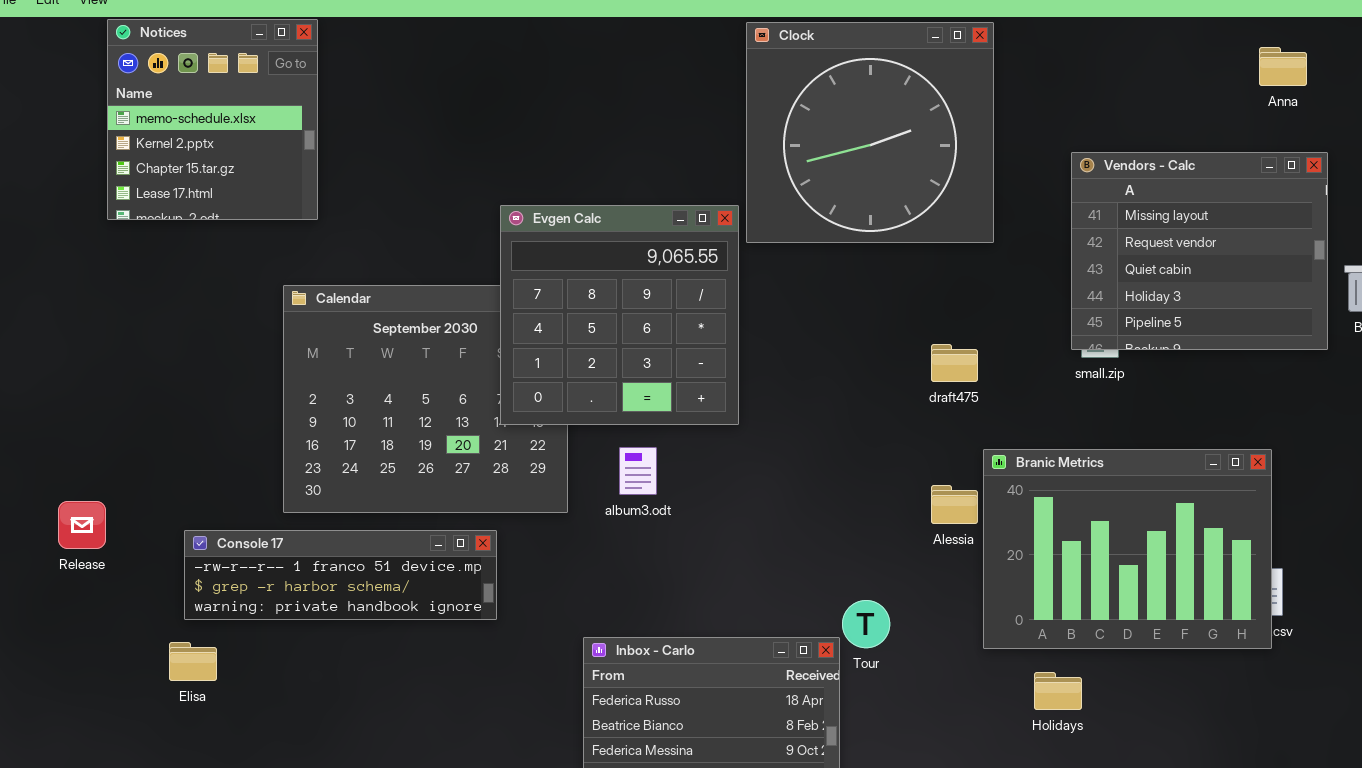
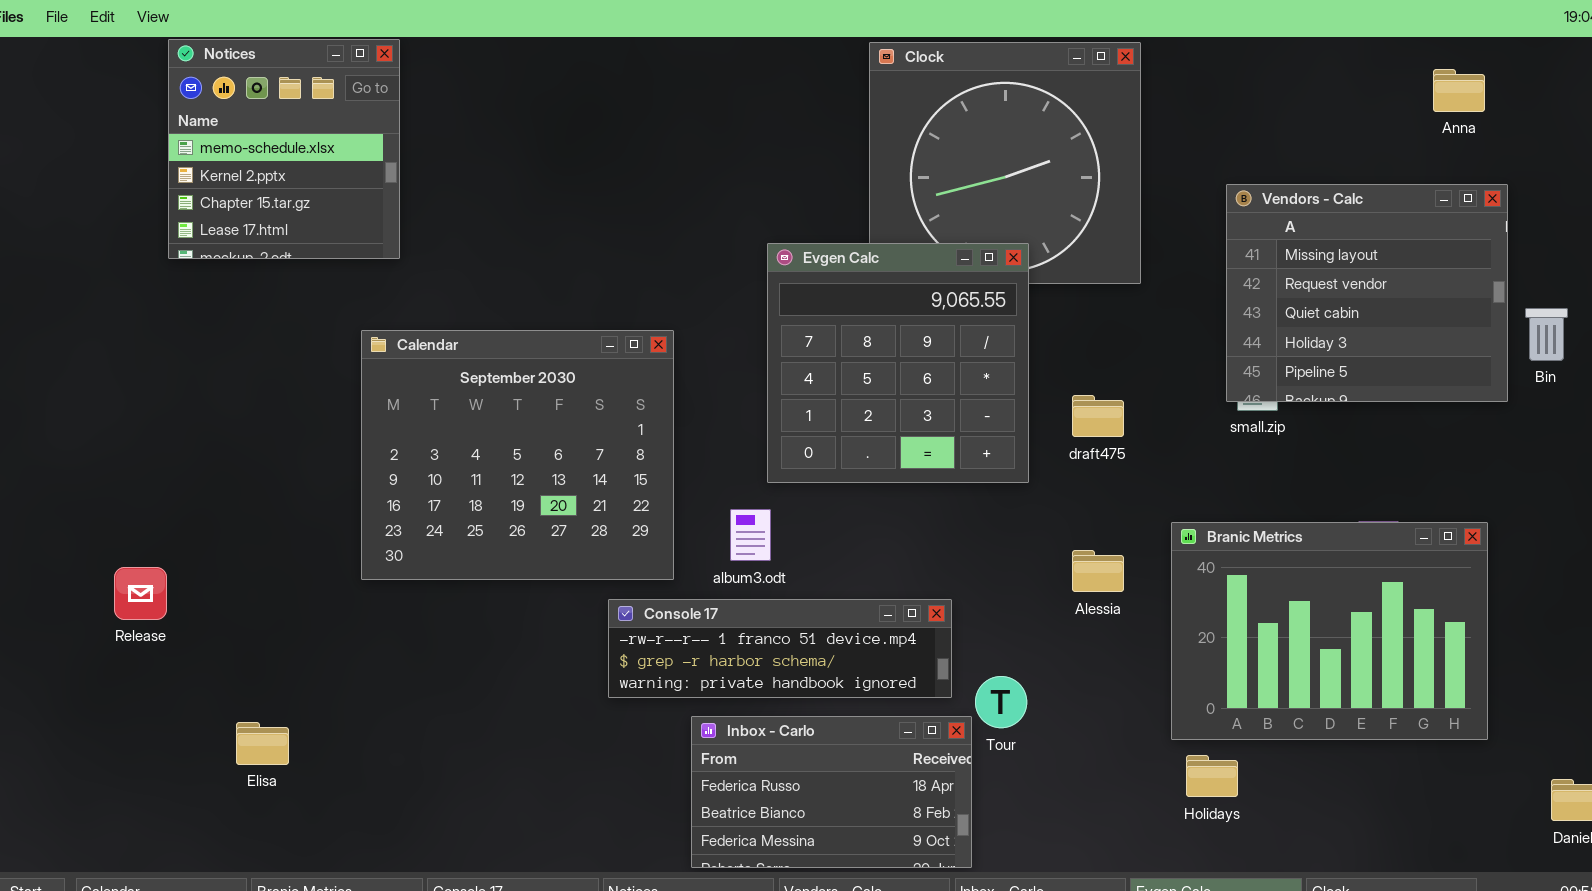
Evgen Calc: [500,205,739,425] -> [767,243,1029,483], moved
Branic Metrics: [983,449,1272,649] -> [1171,522,1488,740], moved
Console 17: [184,530,497,620] -> [608,599,952,698], moved

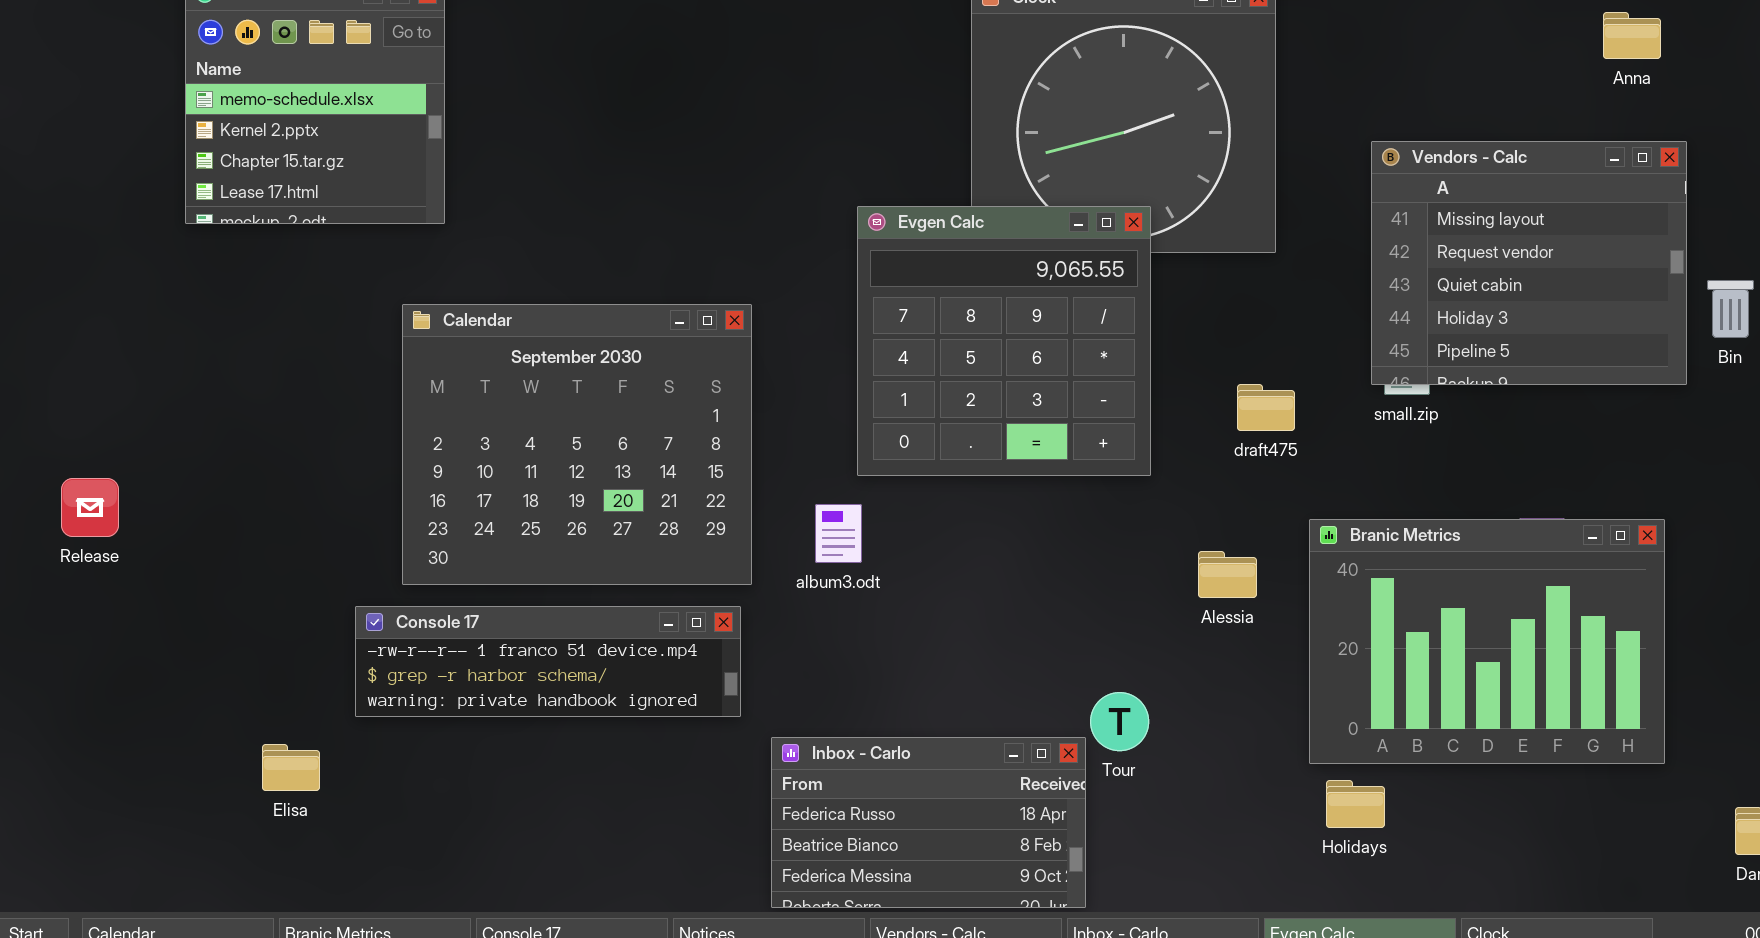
draft475: [1072,395,1124,437] -> [1237,384,1295,431], moved
Release: [114,567,167,620] -> [61,478,119,537], moved
Console 17: [608,599,952,698] -> [355,606,741,717], moved

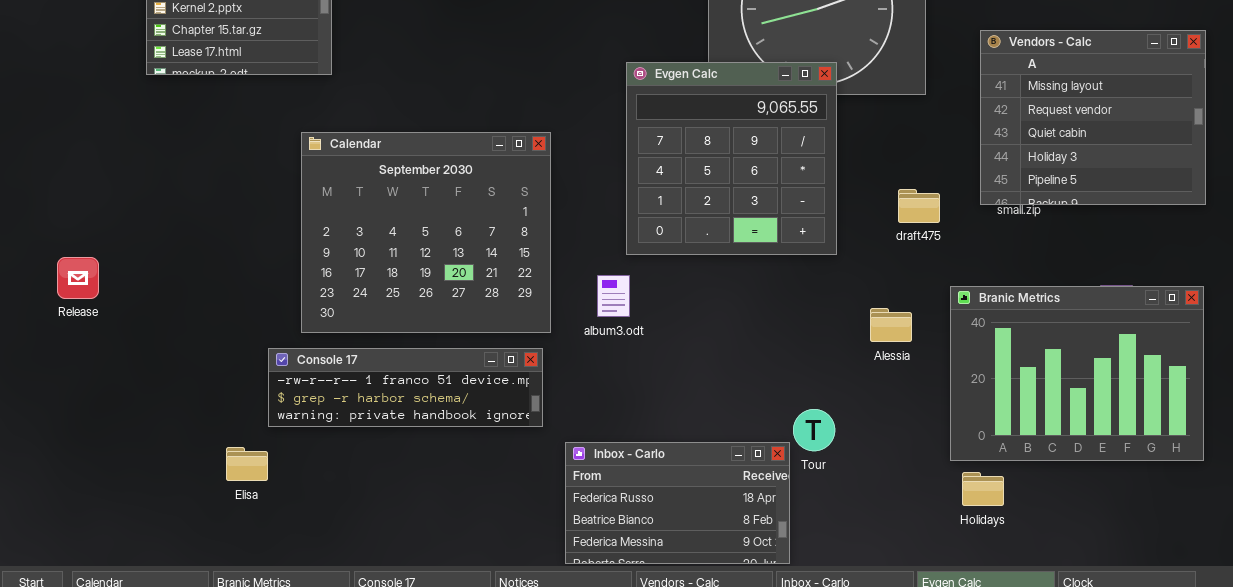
Vendors - Calc: [1371,141,1687,385] -> [980,30,1206,205], moved
Elisa: [262,744,320,791] -> [226,447,268,481], moved

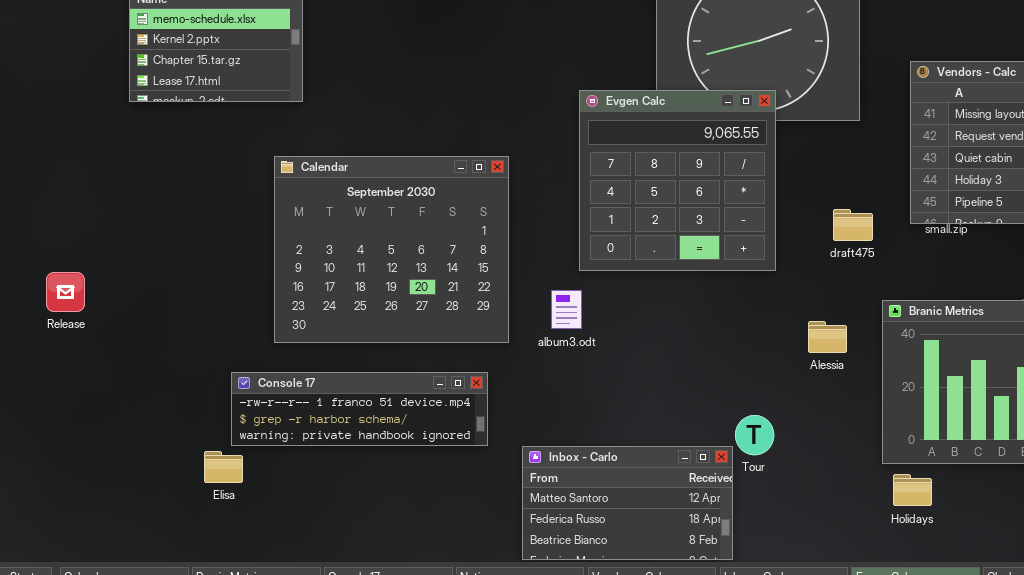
Console 17: [268,348,543,427] -> [231,372,488,446], moved
Inbox - Carlo: [565,442,790,564] -> [522,446,733,560], scrolled up 1 row

